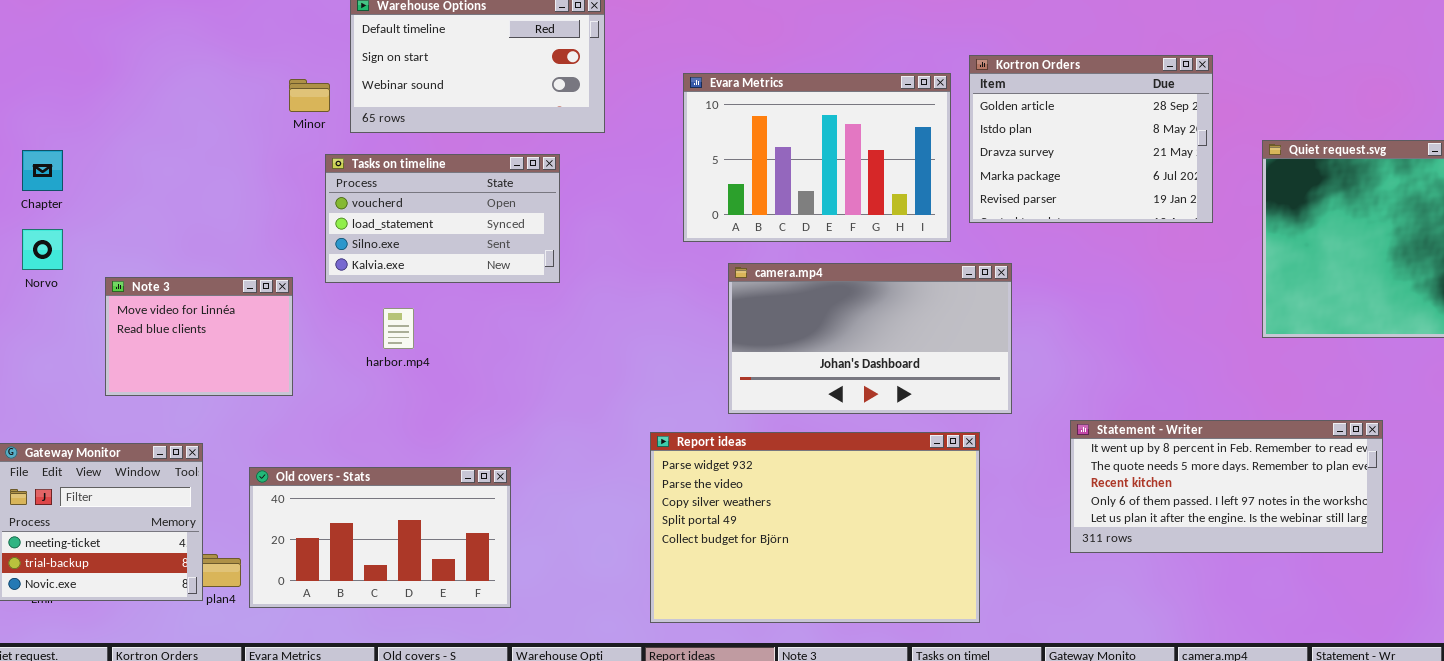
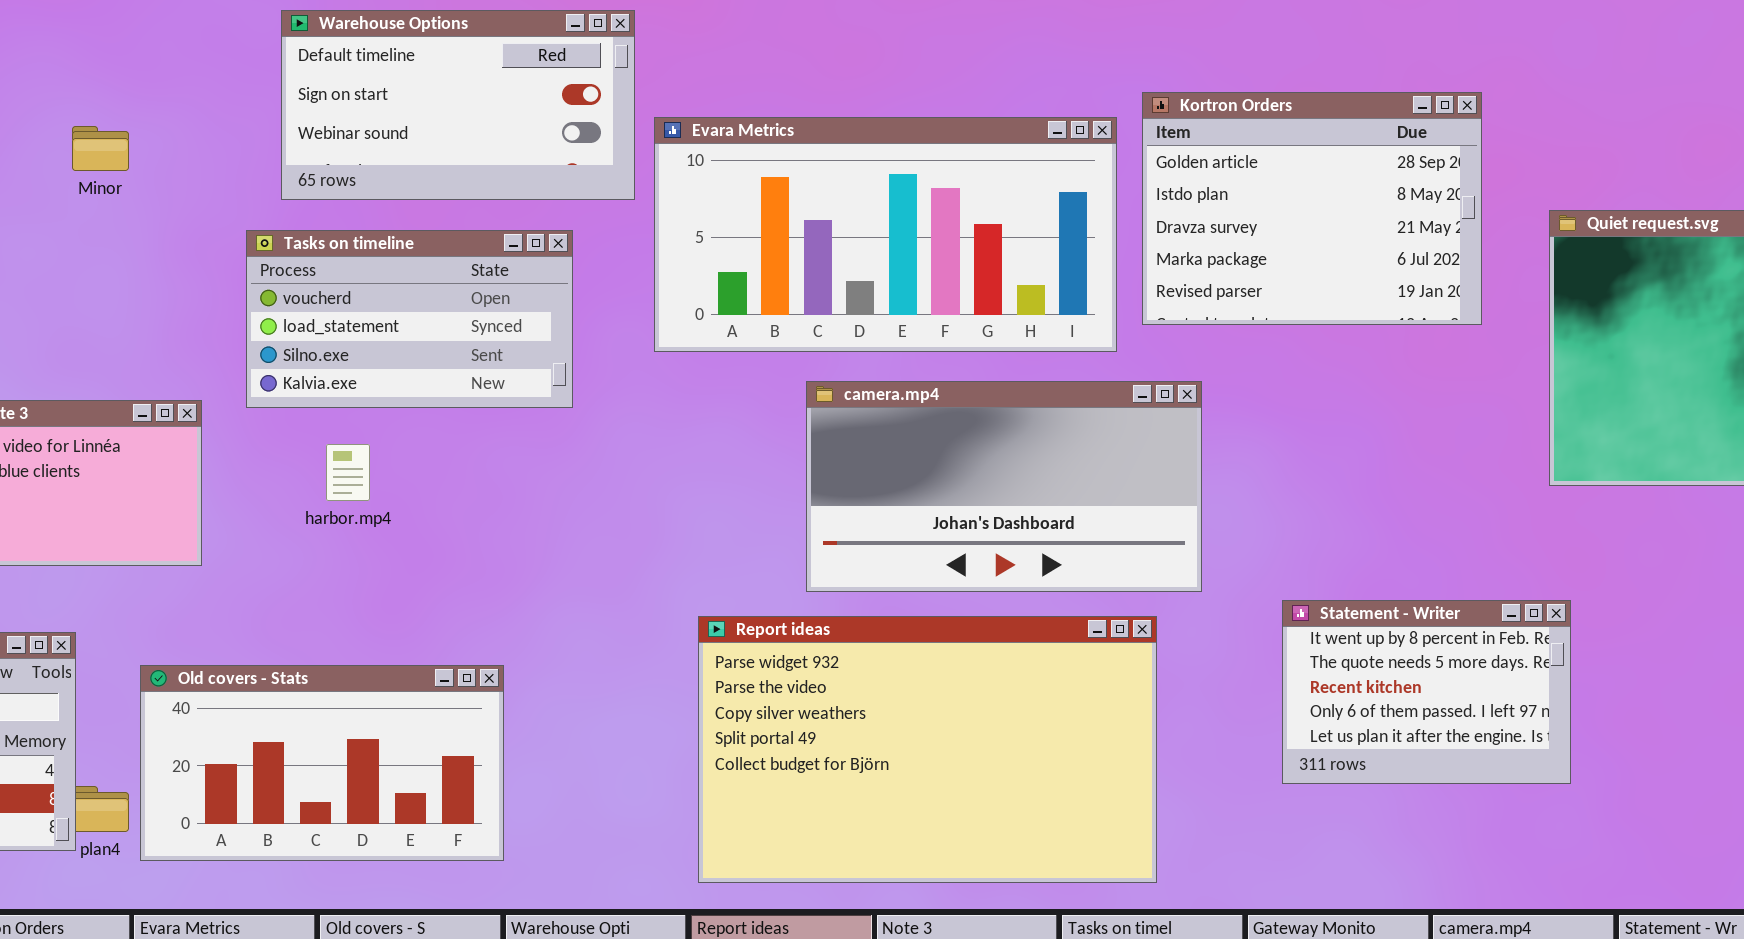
Evara Metrics: [683,73,951,242] -> [654,117,1117,352], resized
Minor: [289,79,330,112] -> [72,126,129,171], moved
Statement - Writer: [1070,420,1383,553] -> [1282,600,1571,784], resized

